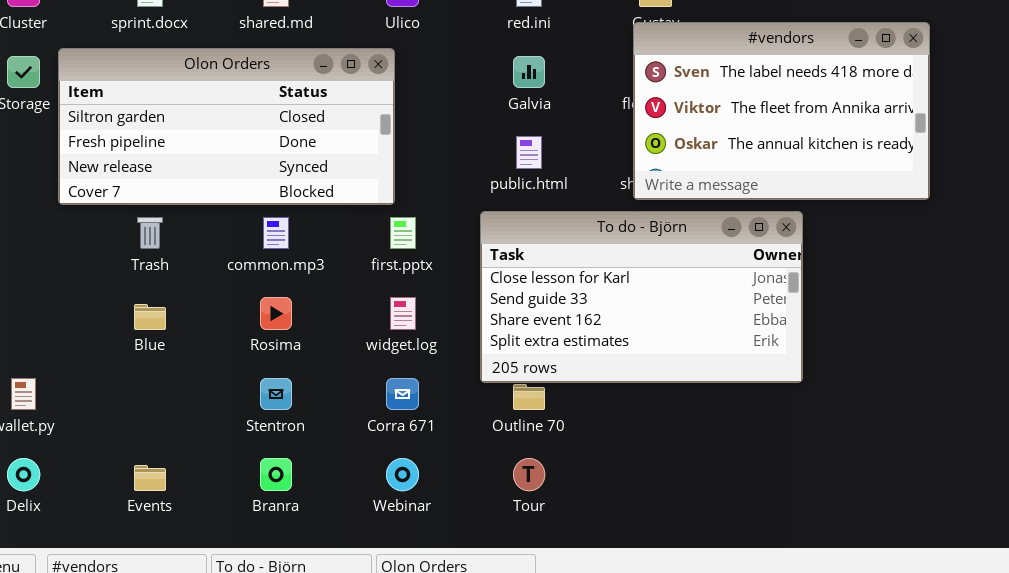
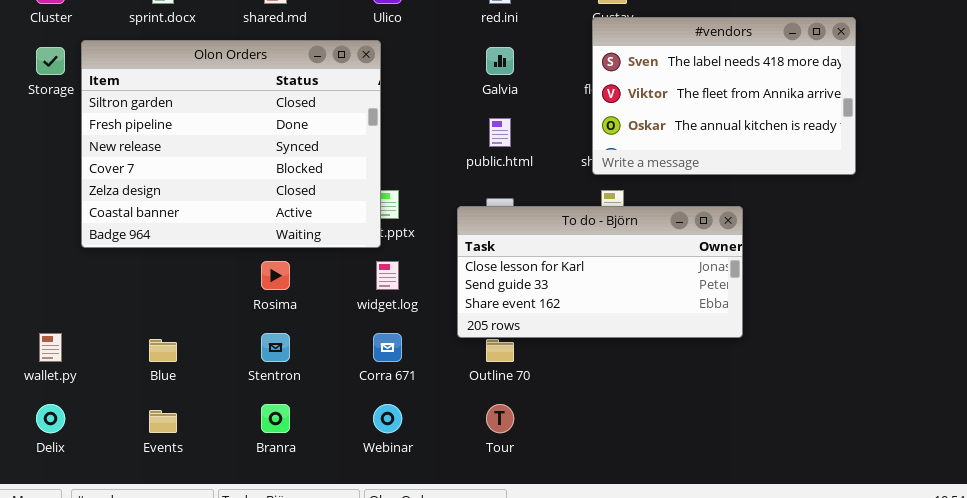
Olon Orders: [58,48,395,205] -> [81,40,381,248], resized
To do - Björn: [480,211,803,383] -> [457,206,743,338], resized
Blue: [134,304,166,330] -> [149,339,177,362], moved

